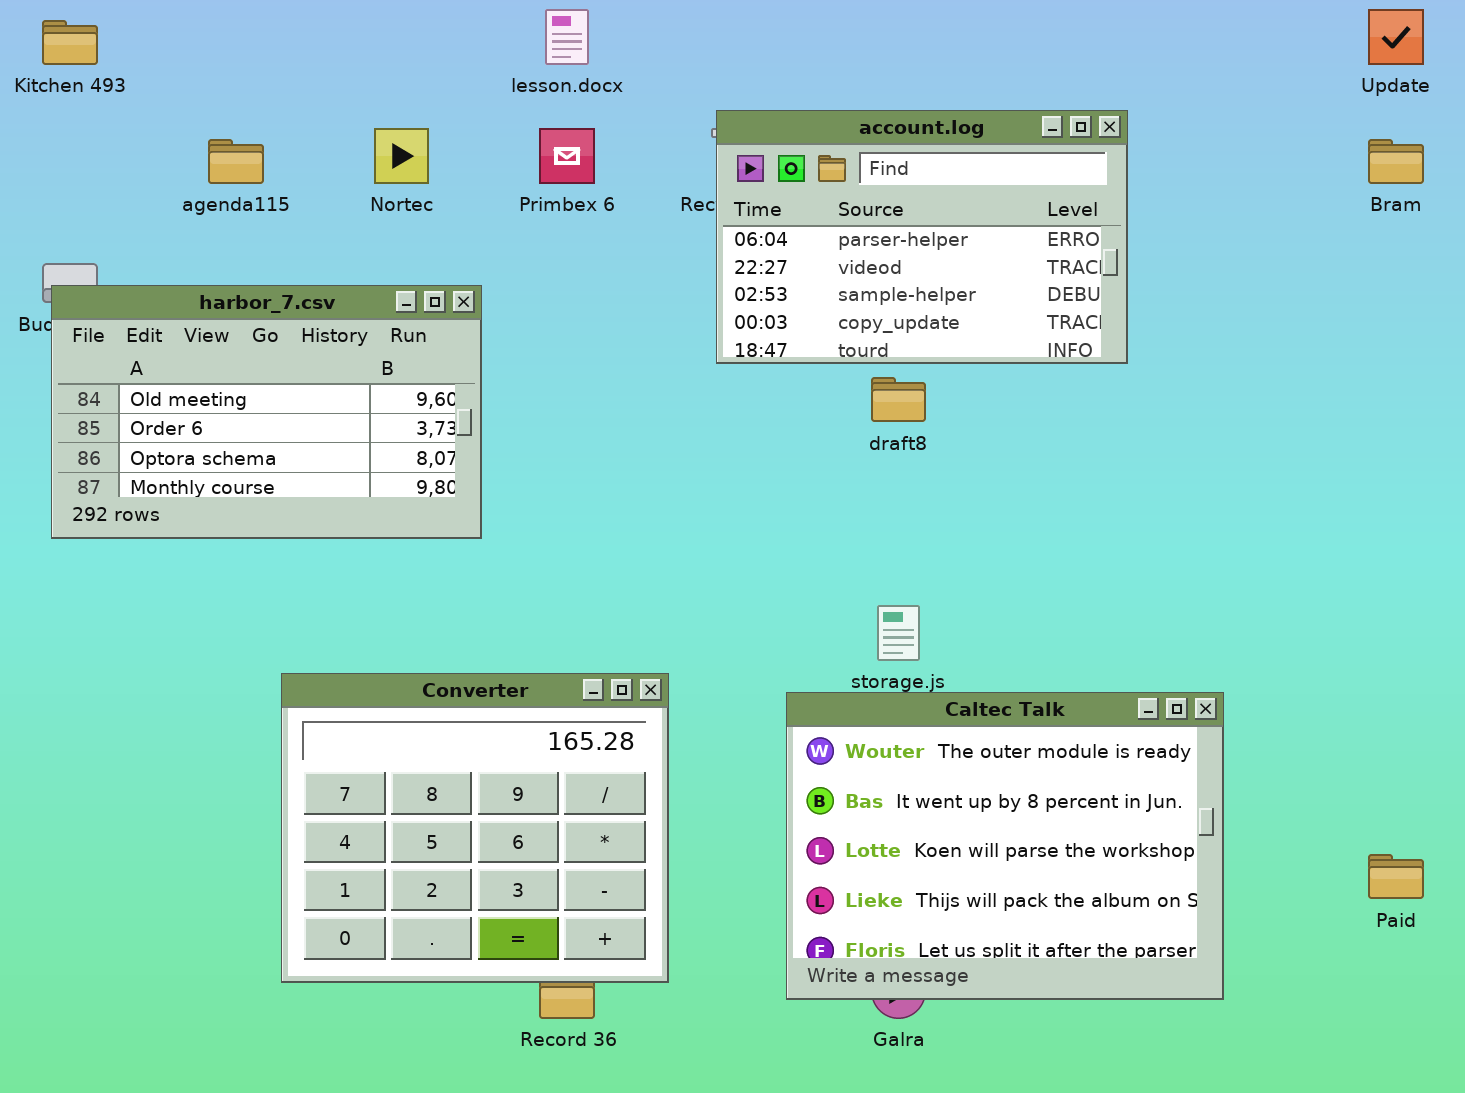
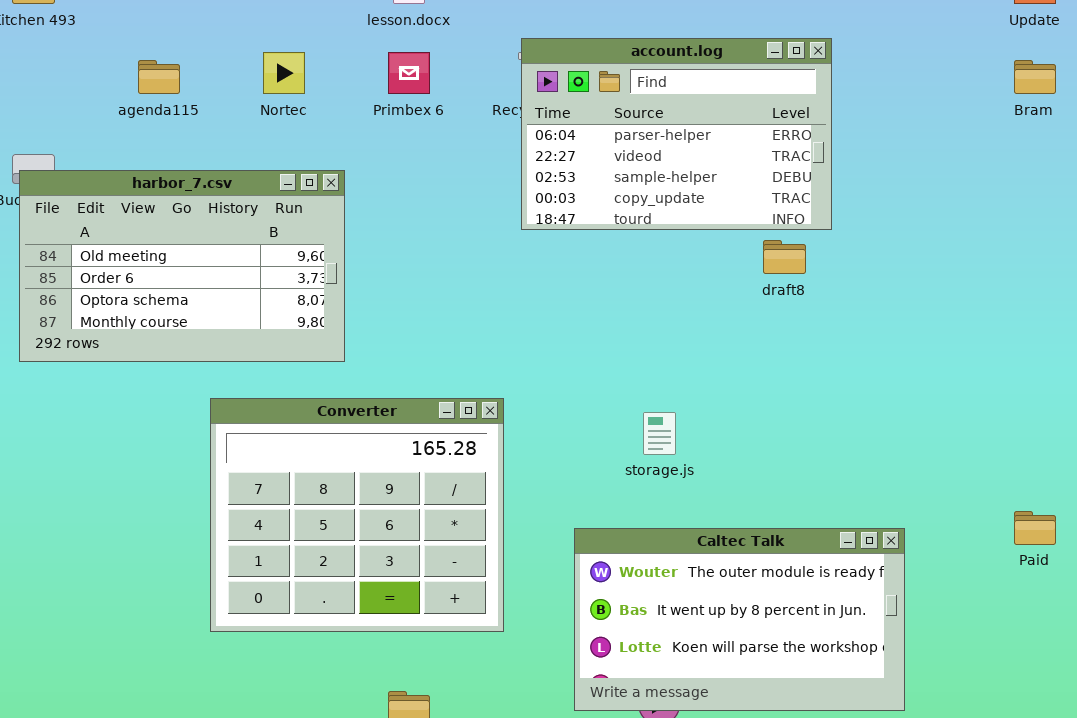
draft8: [871,377,926,422] -> [763,240,806,274], moved
Converter: [281,673,669,983] -> [210,398,504,632], moved
Caltec Talk: [786,692,1224,1000] -> [574,528,905,711], resized
Paid: [1368,854,1424,899] -> [1014,511,1056,545], moved

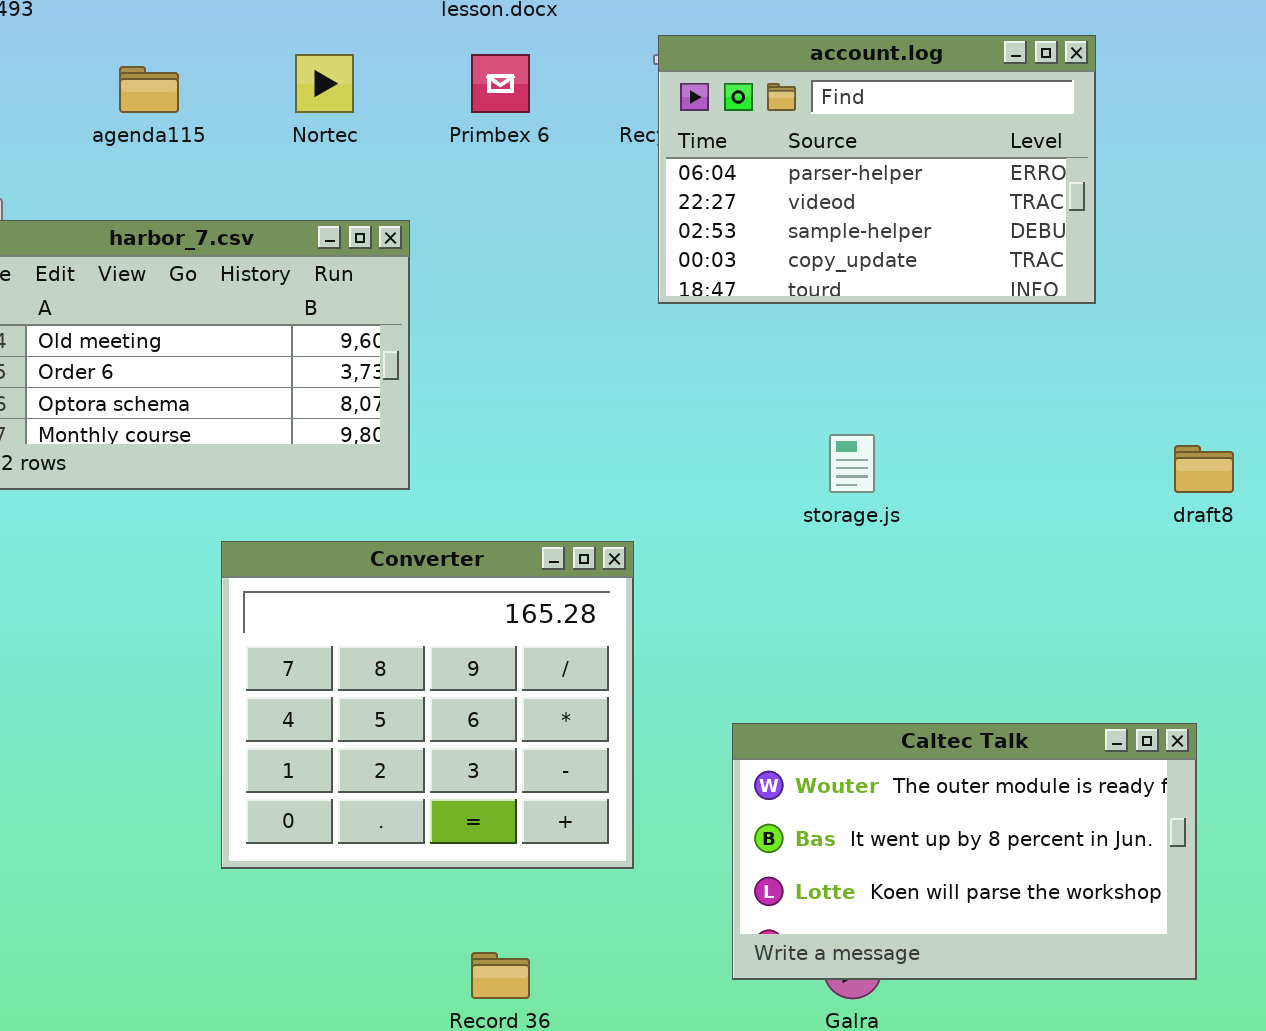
draft8: [763,240,806,274] -> [1174,445,1234,493], moved
storage.js: [643,412,676,455] -> [829,434,875,493], moved

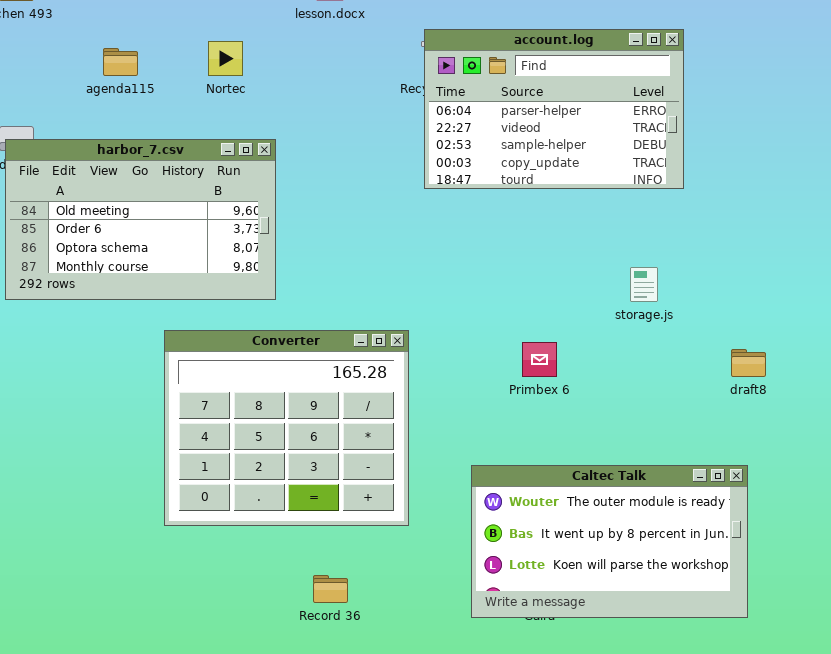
Primbex 6: [471,54,530,113] -> [522,342,557,377], moved
storage.js: [829,434,875,493] -> [630,267,658,302], moved
draft8: [1174,445,1234,493] -> [731,349,766,377], moved
Caltec Talk: [732,723,1197,980] -> [471,465,748,618], moved

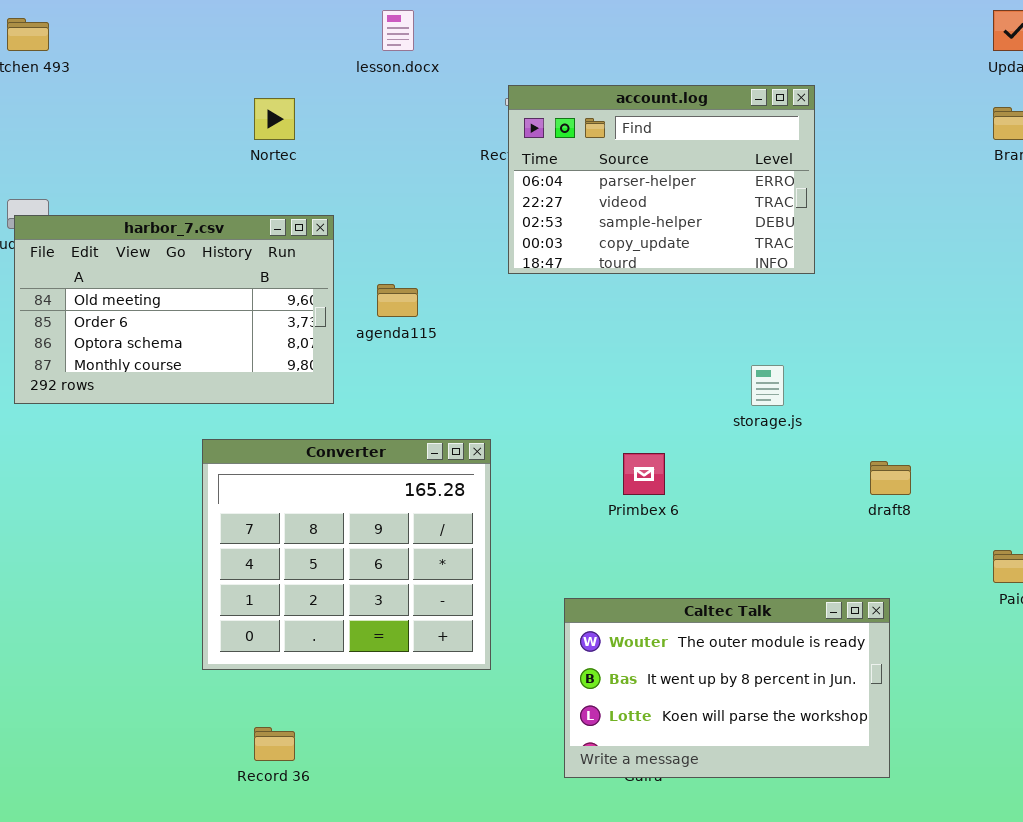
agenda115: [103,48,138,76] -> [377,284,418,317], moved
Record 36: [313,575,348,603] -> [254,727,295,761], moved

